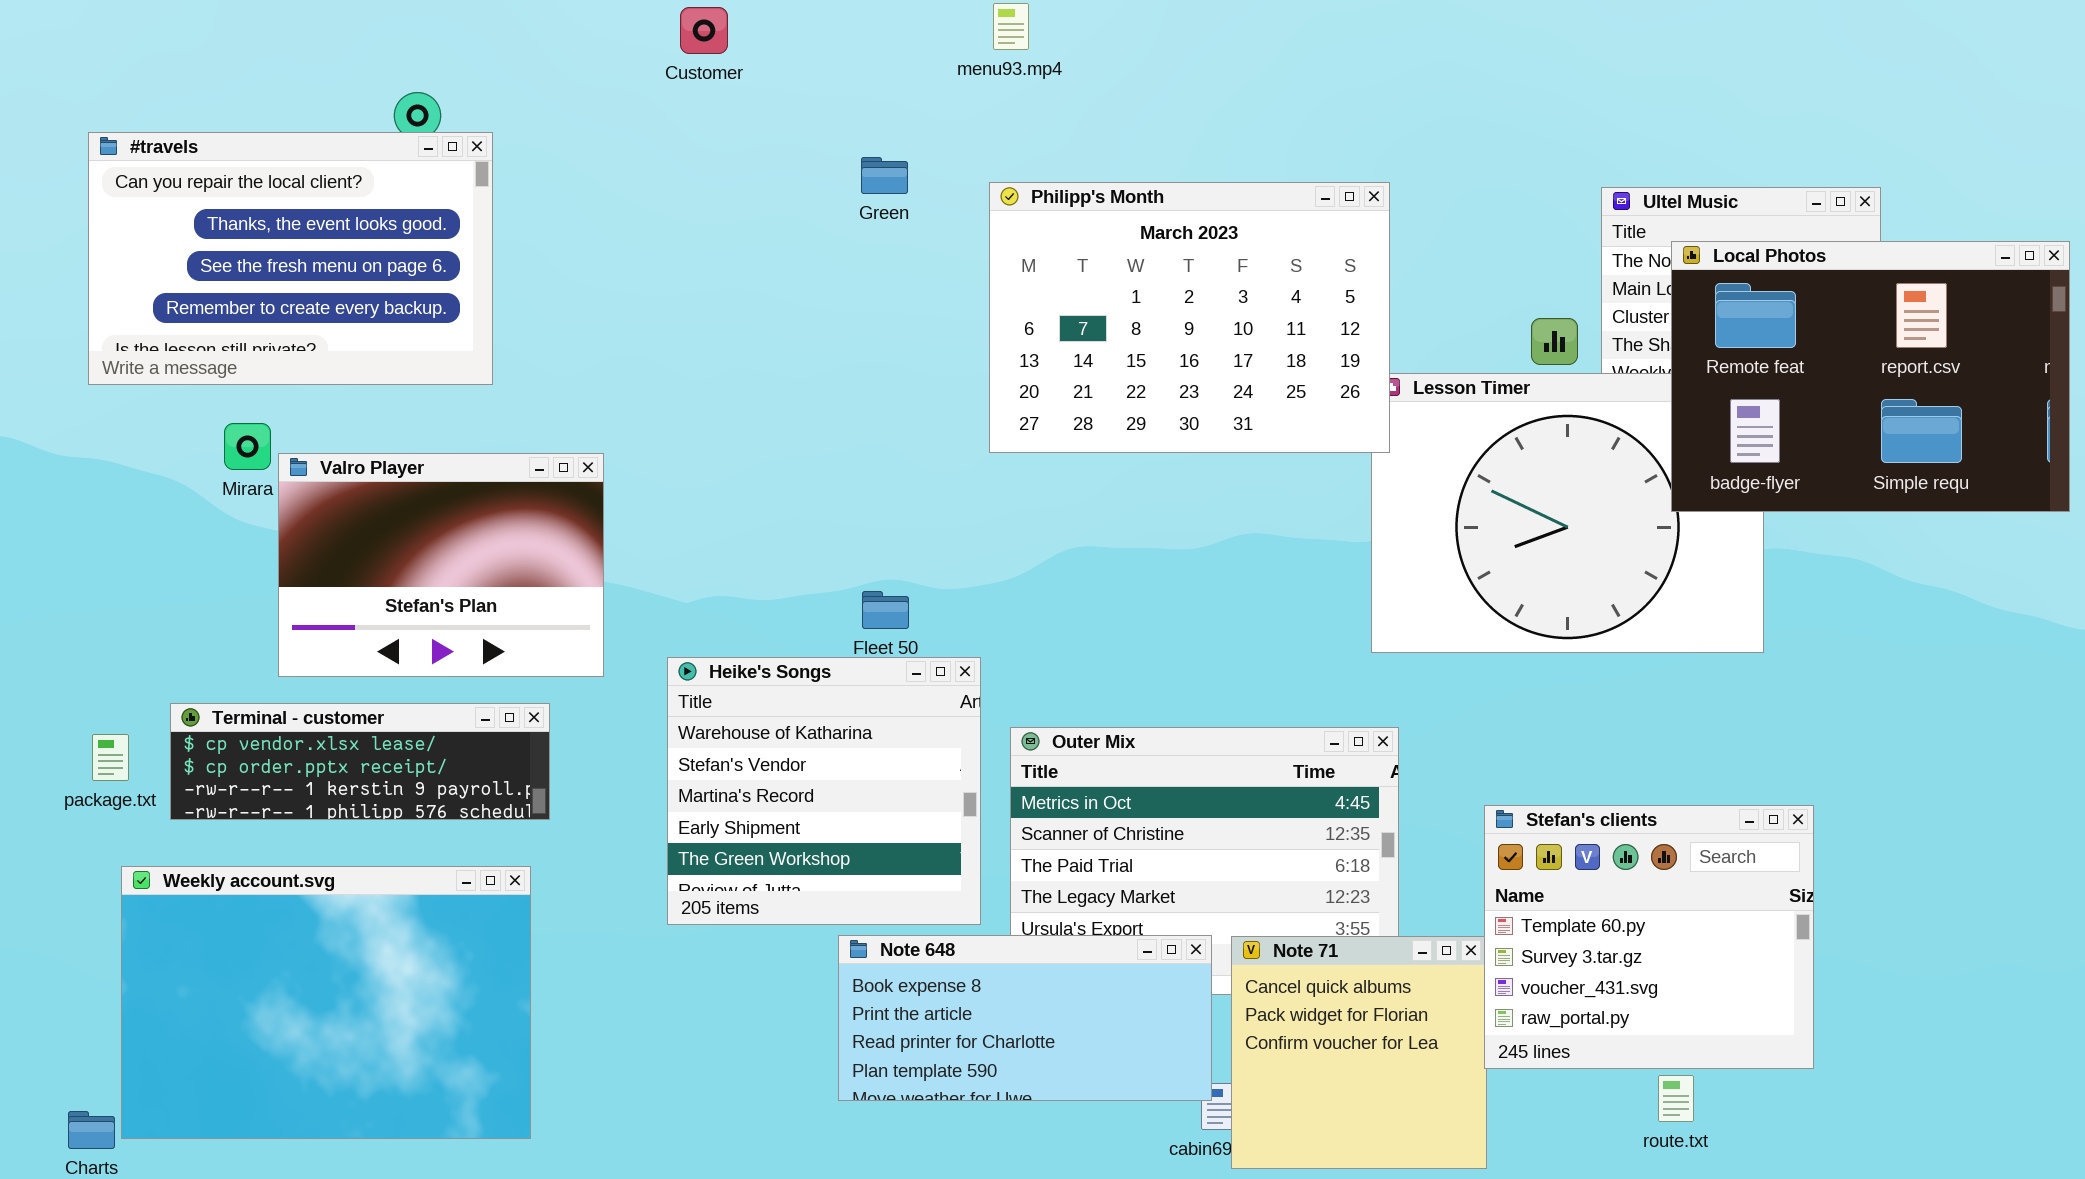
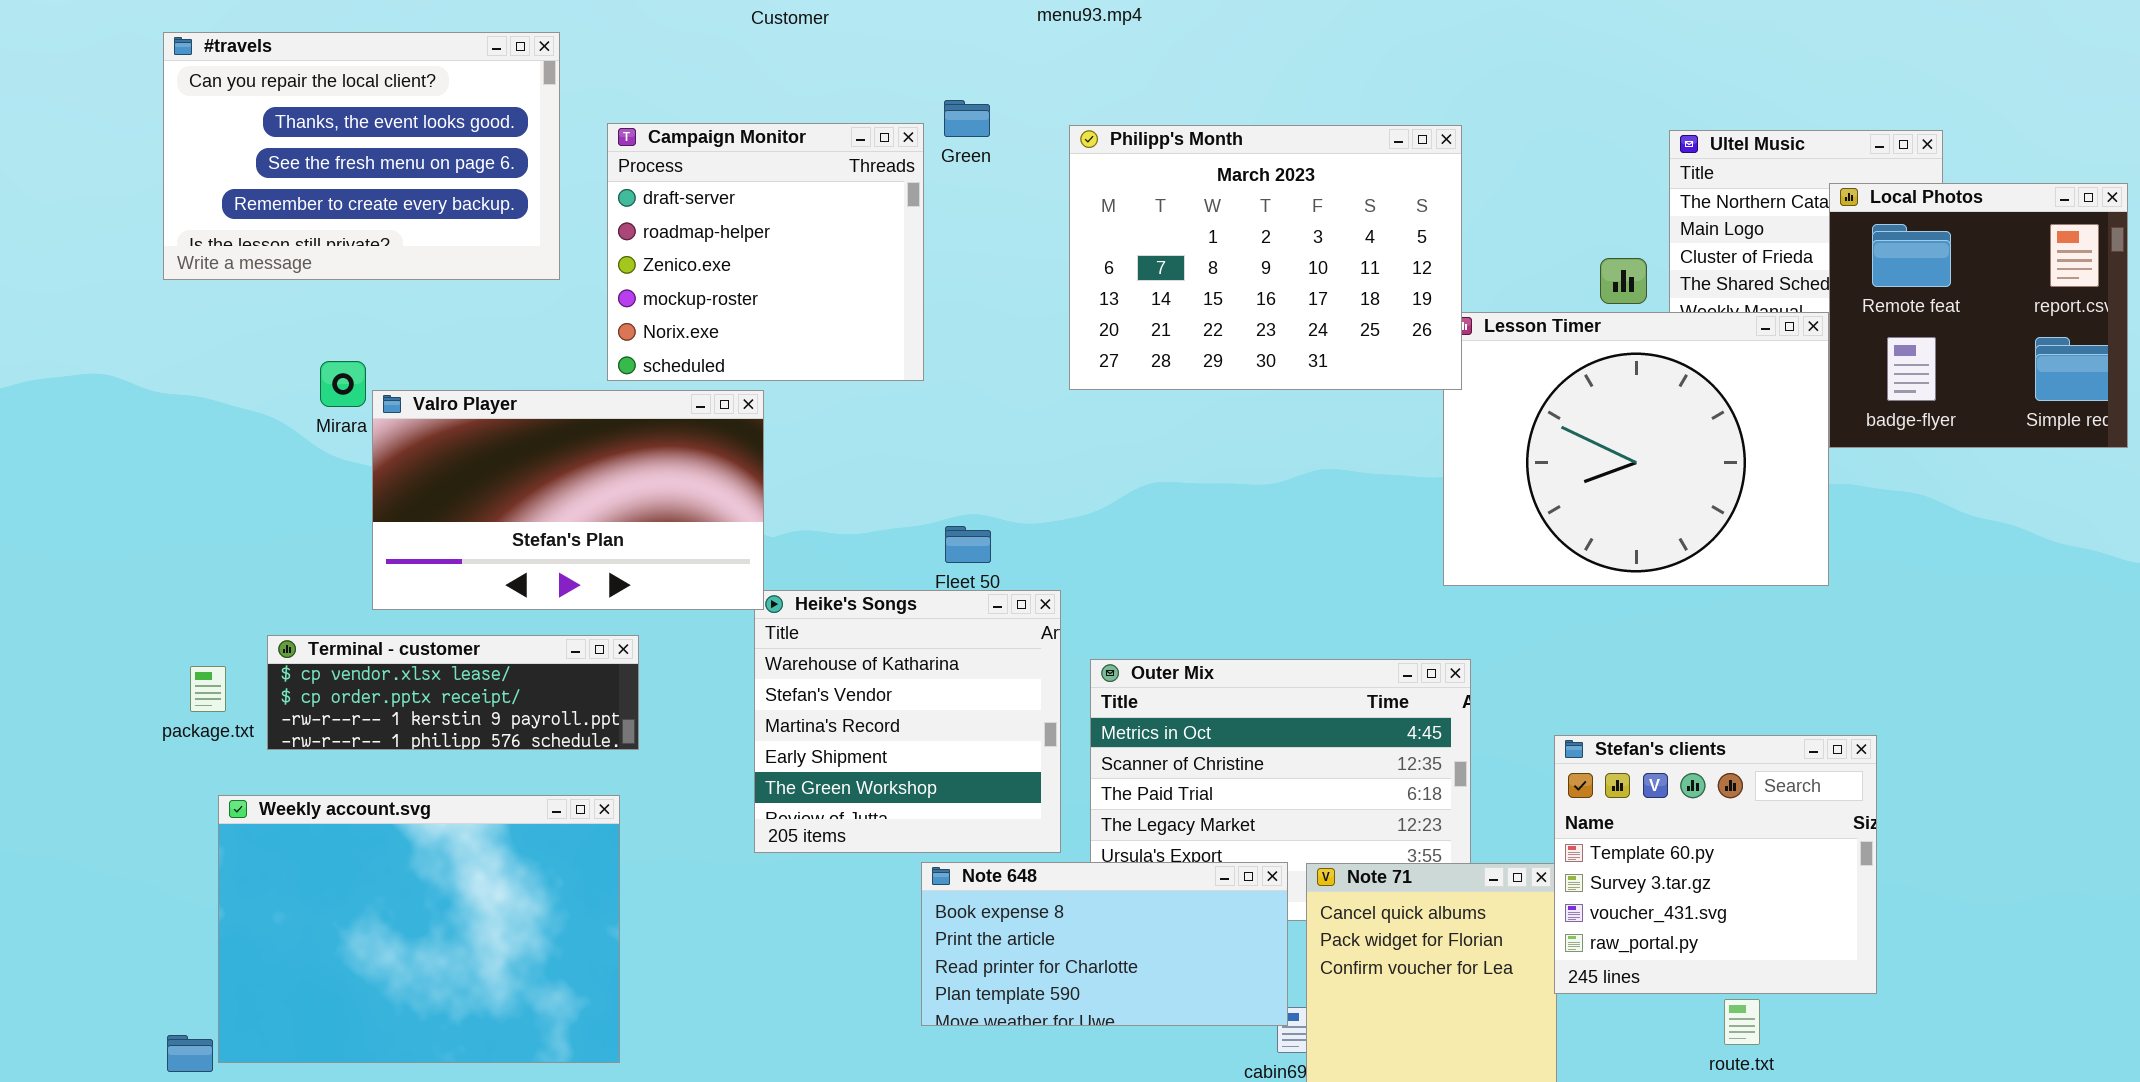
#travels: [88,132,493,385] -> [163,32,560,280], moved
Campaign Monitor: none -> [607,123,924,381], opened
Local Photos: [1671,241,2070,512] -> [1829,183,2128,448], resized
Valro Player: [278,453,604,677] -> [372,390,764,610], resized

